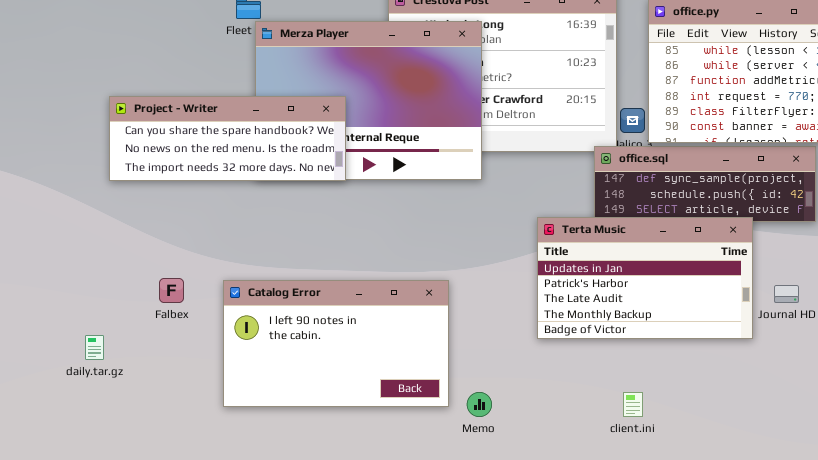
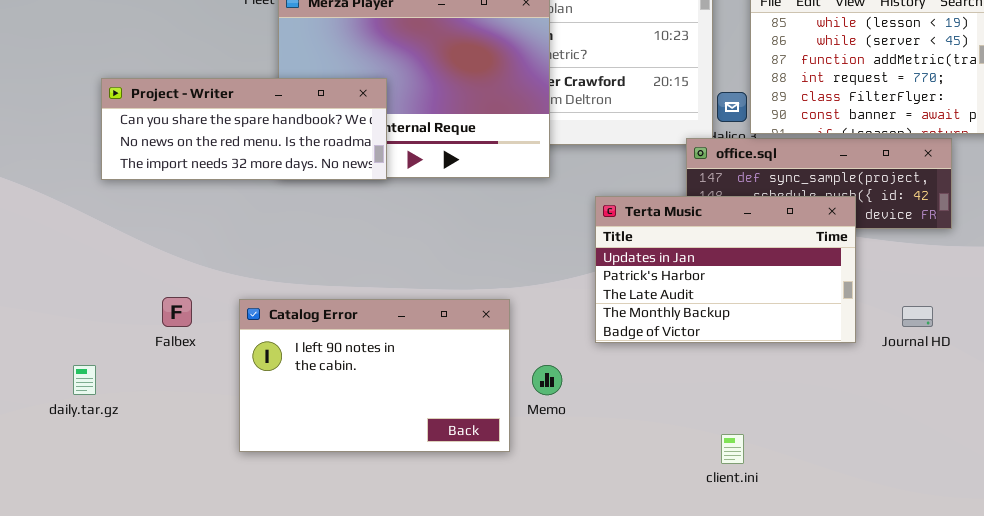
Terta Music: [537,217,753,339] -> [595,196,856,343], moved
Memo: [467,392,492,417] -> [532,365,562,395], moved

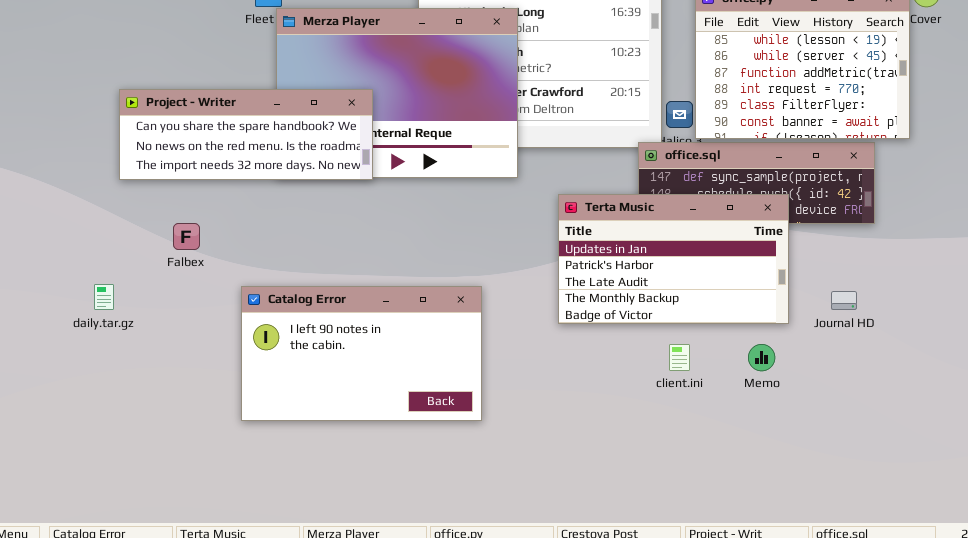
Falbex: [162,297,192,327] -> [173,223,200,250], moved
daily.tar.gz: [73,365,96,395] -> [94,284,114,310], moved
Memo: [532,365,562,395] -> [748,344,775,371], moved
client.ini: [721,434,744,464] -> [669,344,690,371], moved

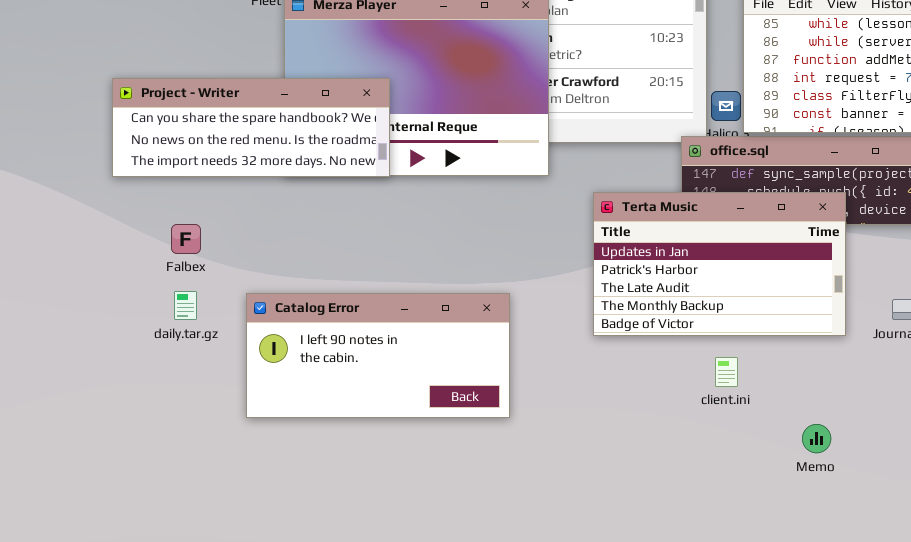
daily.tar.gz: [94,284,114,310] -> [174,291,197,320], moved
Catalog Error: [241,286,482,421] -> [246,293,510,418], resized
Memo: [748,344,775,371] -> [802,424,831,453], moved

